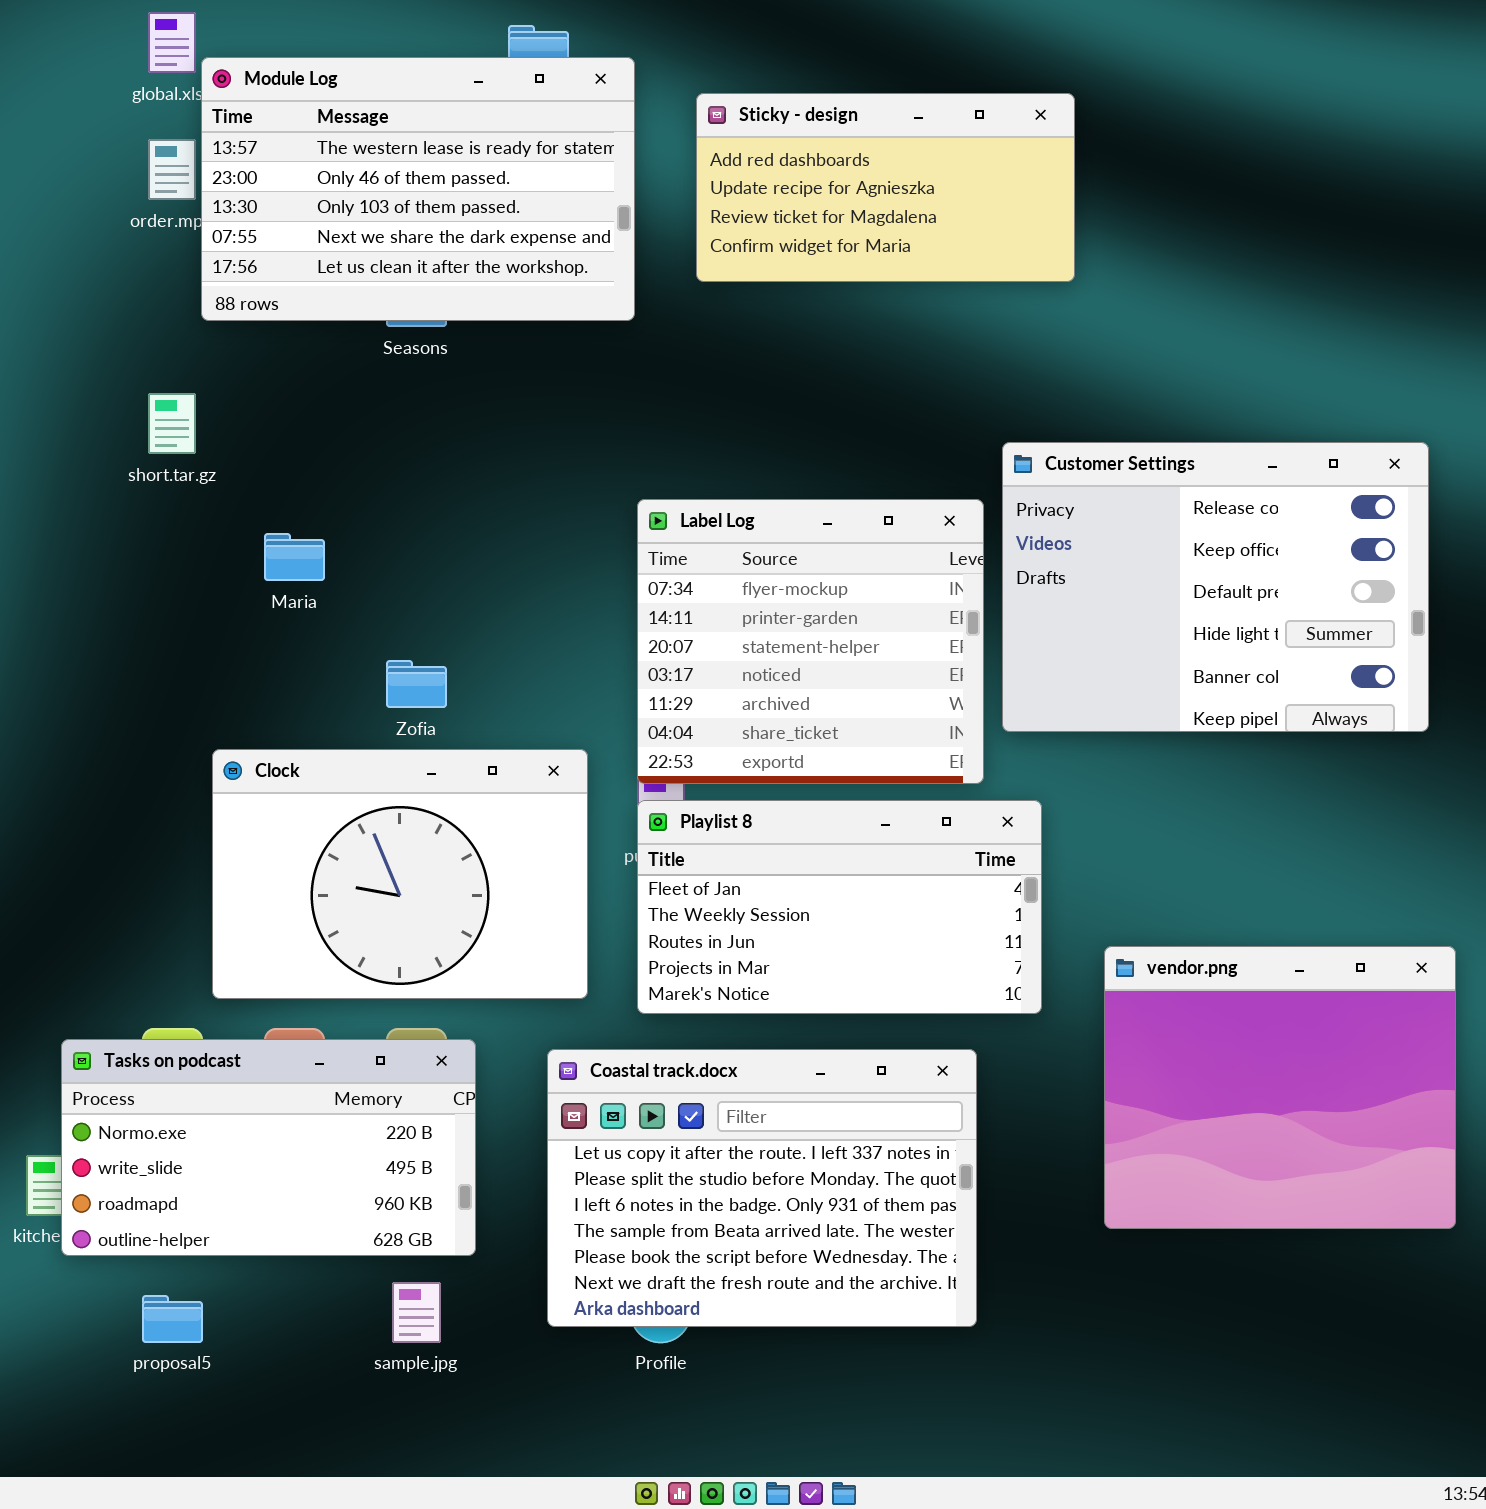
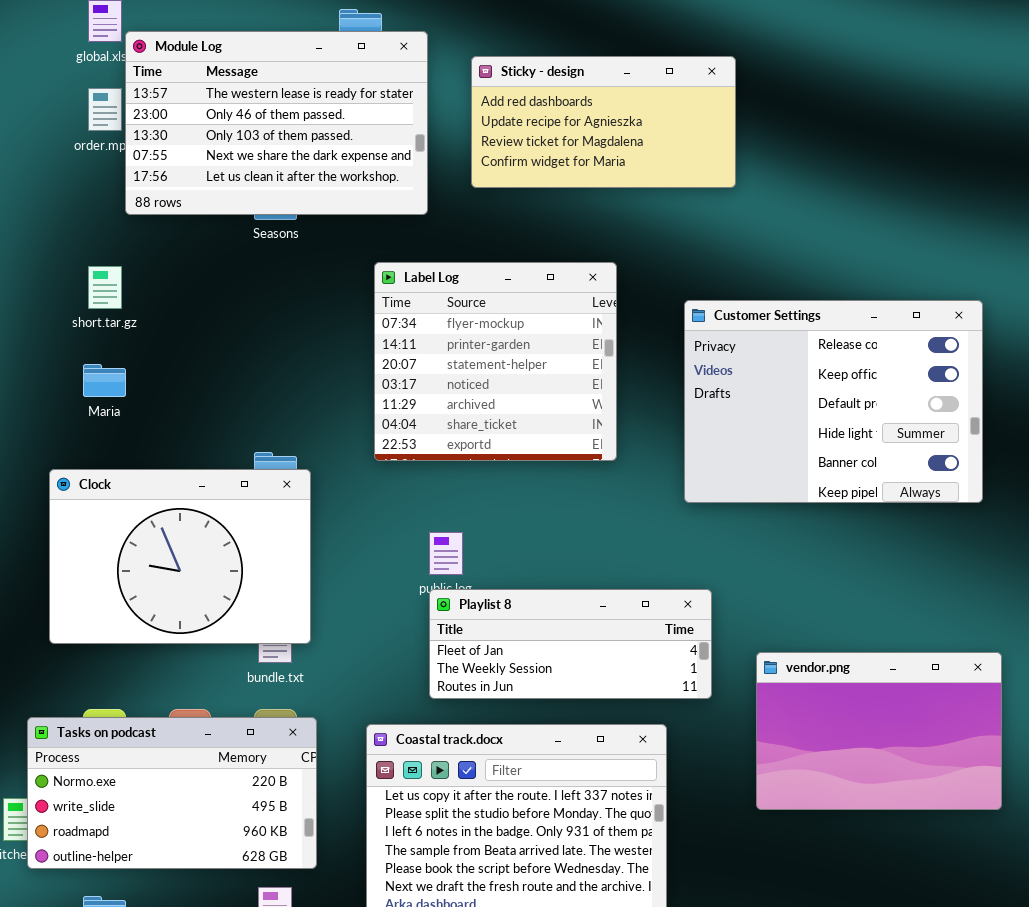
Label Log: [637,499,984,784] -> [374,262,617,461], moved
Maria: [264,533,325,581] -> [83,364,126,397], moved
Clock: [212,749,588,999] -> [49,469,311,644], moved
Playlist 8: [637,800,1042,1014] -> [429,589,712,699], resized
vendor.png: [1104,946,1456,1229] -> [756,652,1002,810], resized

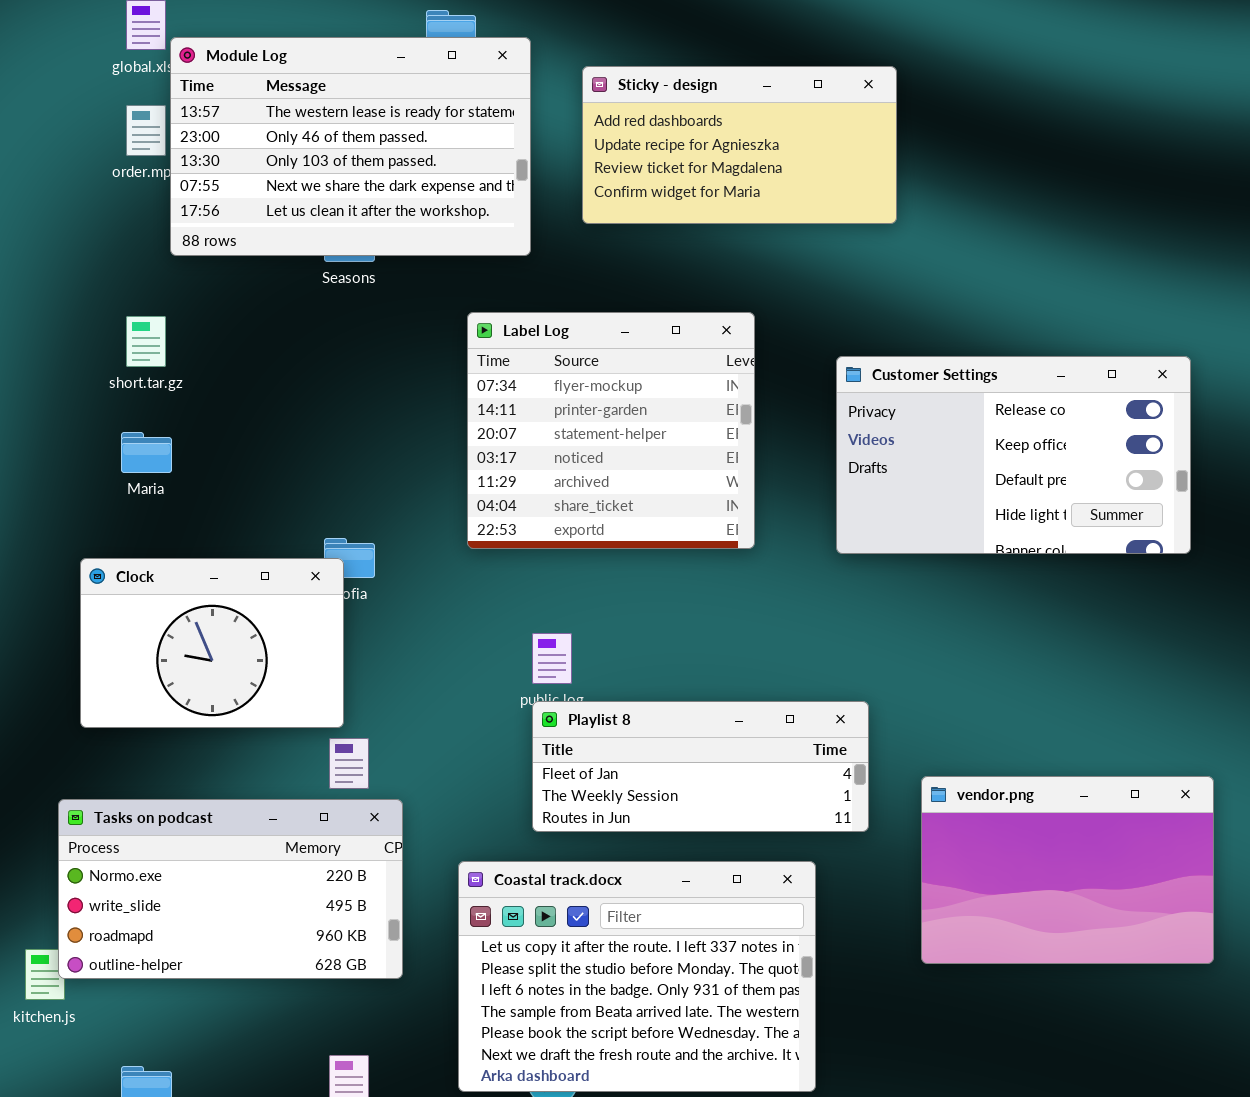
Customer Settings: [684,300,983,503] -> [836,356,1191,554], resized
Clock: [49,469,311,644] -> [80,558,344,728], resized
Tasks on podcast: [27,717,317,869] -> [58,799,403,979], moved

